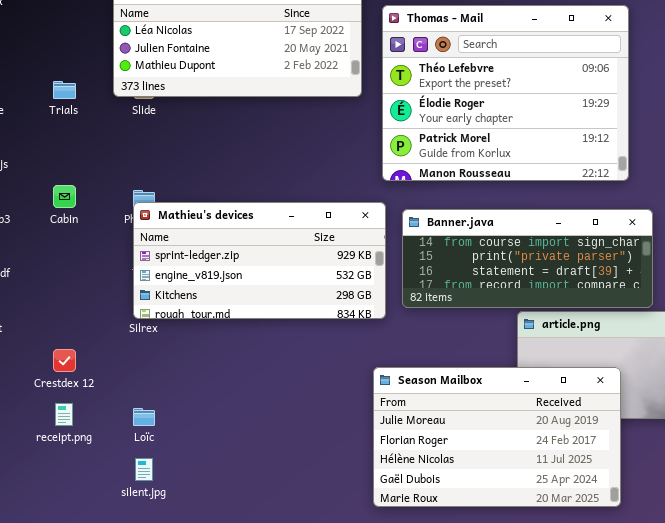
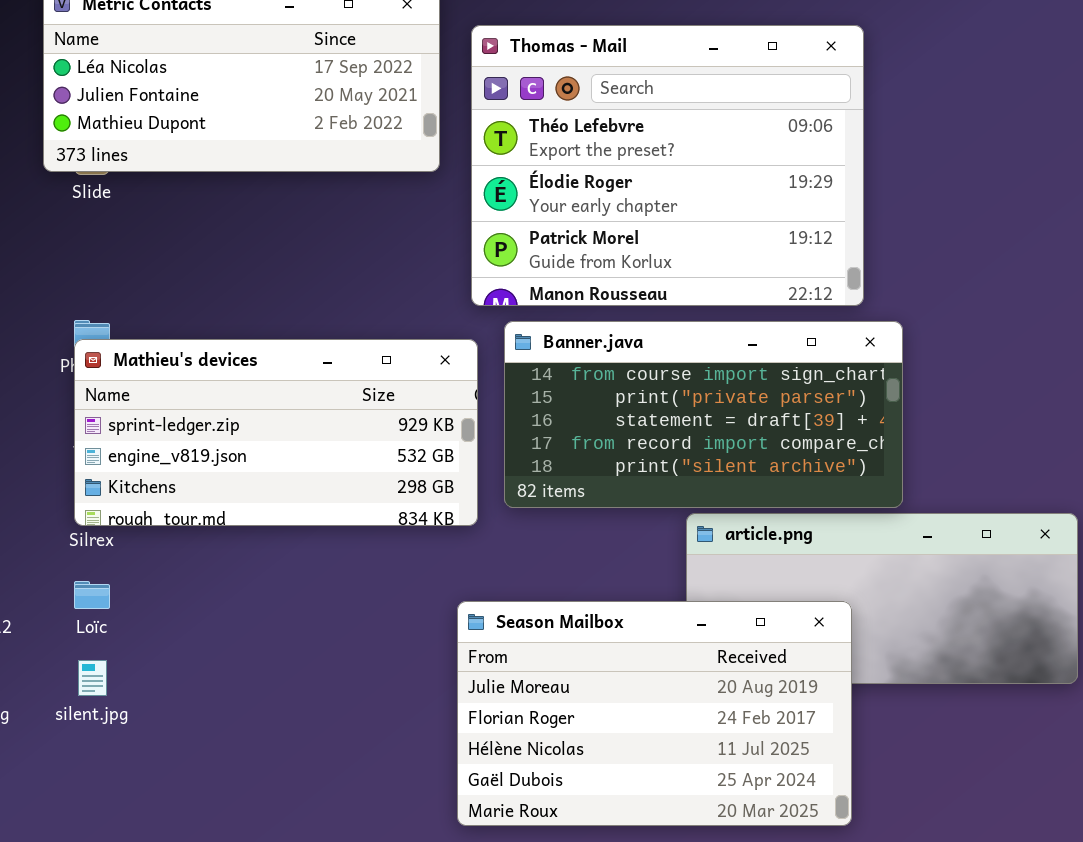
Banner.java: [402,209,653,308] -> [504,321,903,508], resized
Loïc: [133,408,155,426] -> [74,581,110,609], moved
silent.jpg: [135,458,153,481] -> [78,660,107,696], moved

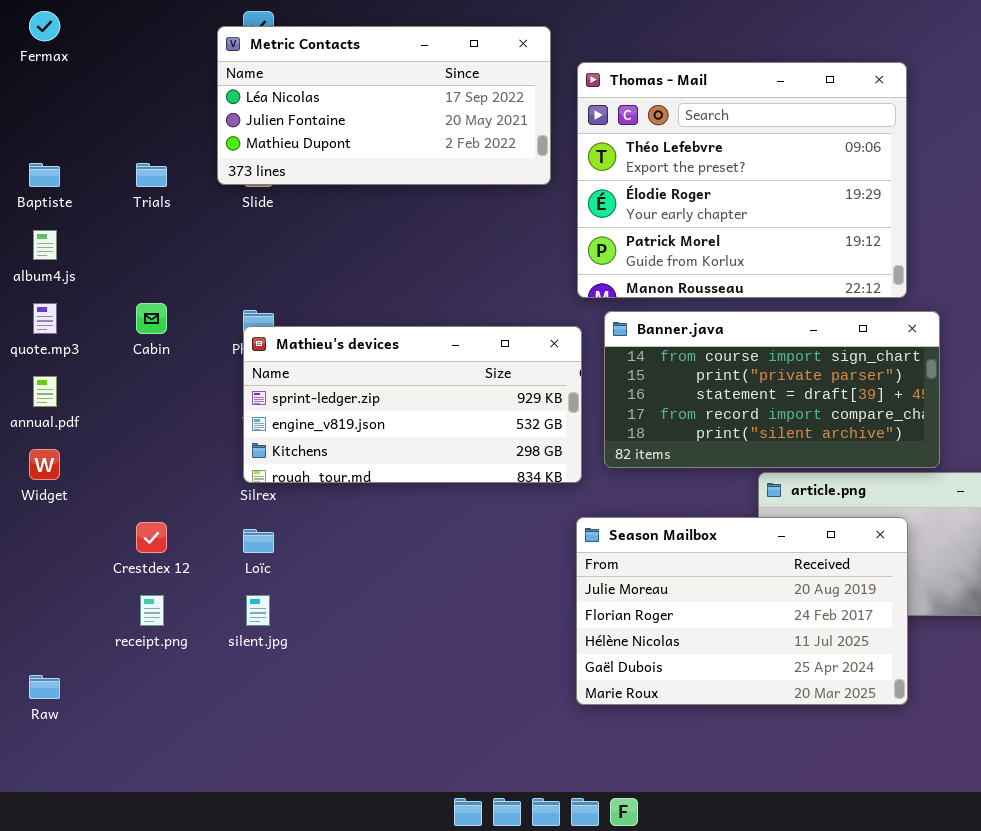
Season Mailbox: [457,601,852,826] -> [576,517,908,705], moved

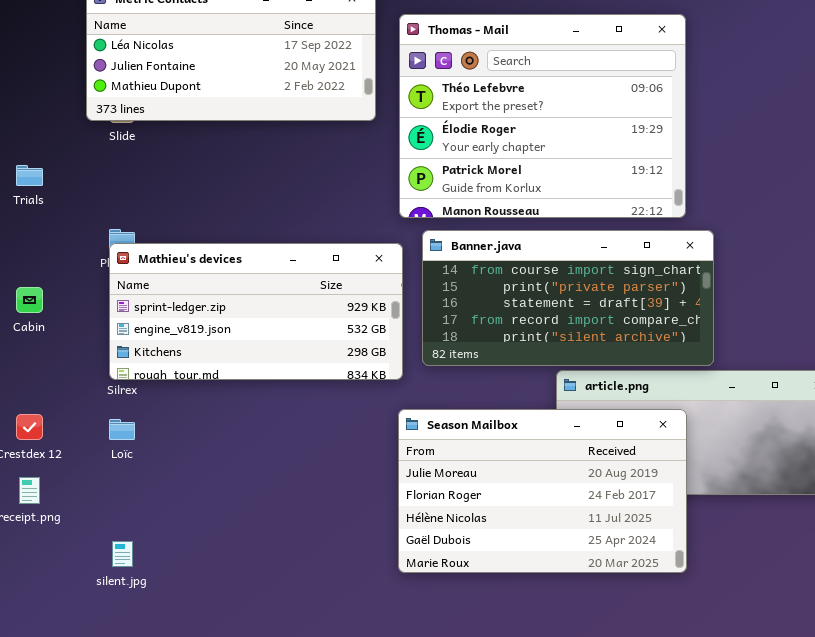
Trials: [136,163,167,187] -> [16,165,43,186], moved
Cabin: [136,303,167,334] -> [16,287,43,313], moved
silent.jpg: [246,595,270,626] -> [112,541,133,567], moved

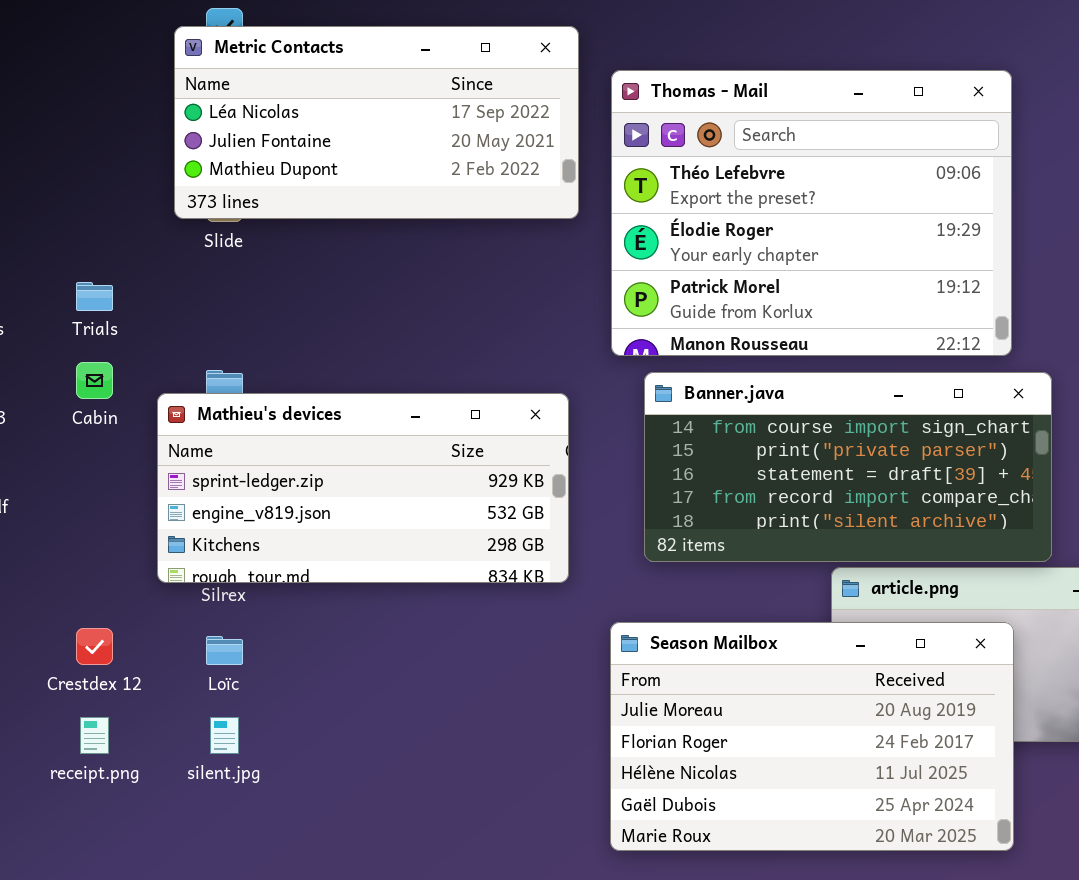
Mathieu's devices: [109,243,403,380] -> [157,393,569,583], moved
Cabin: [16,287,43,313] -> [76,362,113,399], moved
silent.jpg: [112,541,133,567] -> [210,717,239,754], moved

